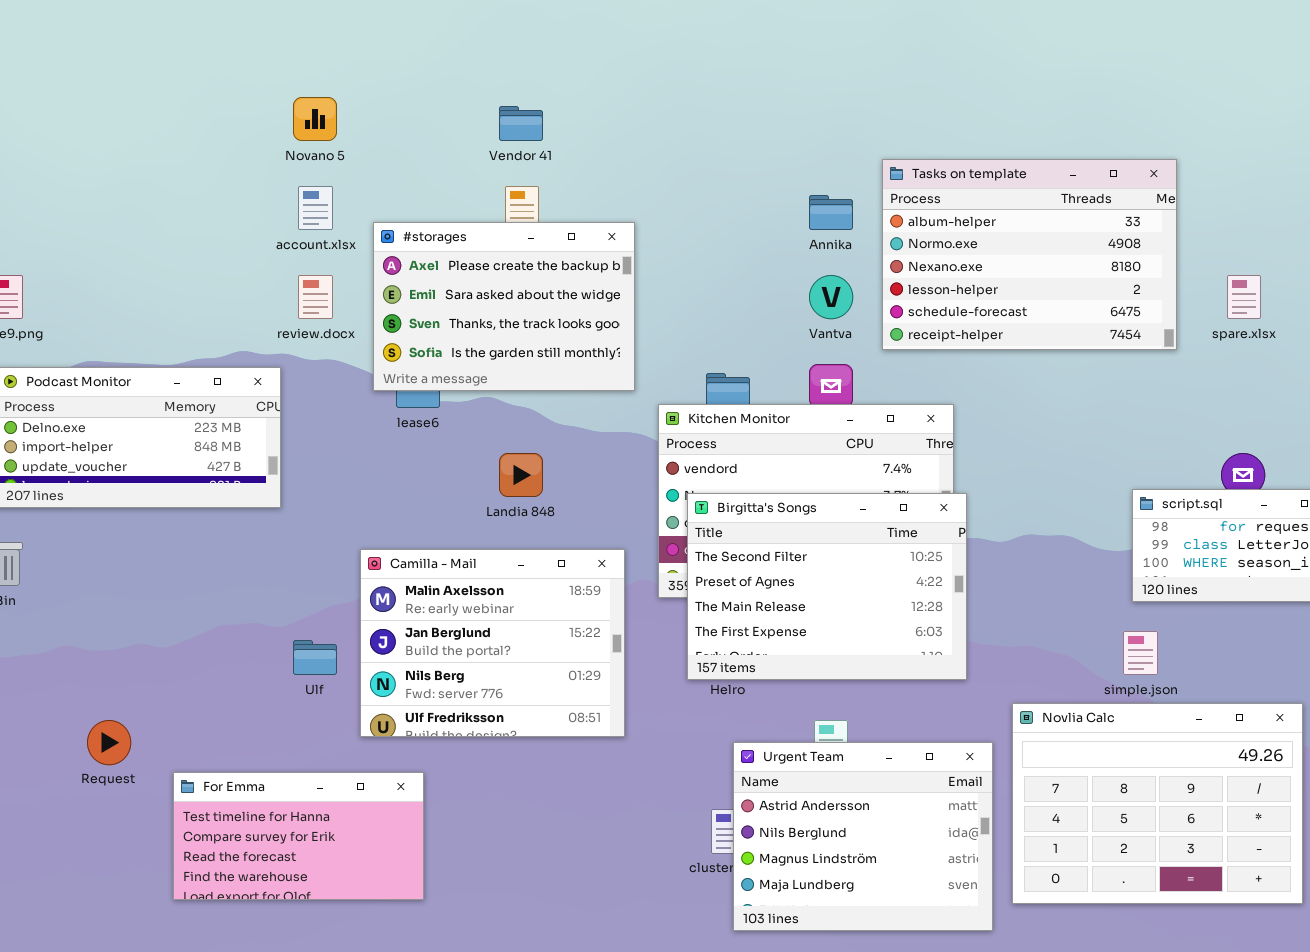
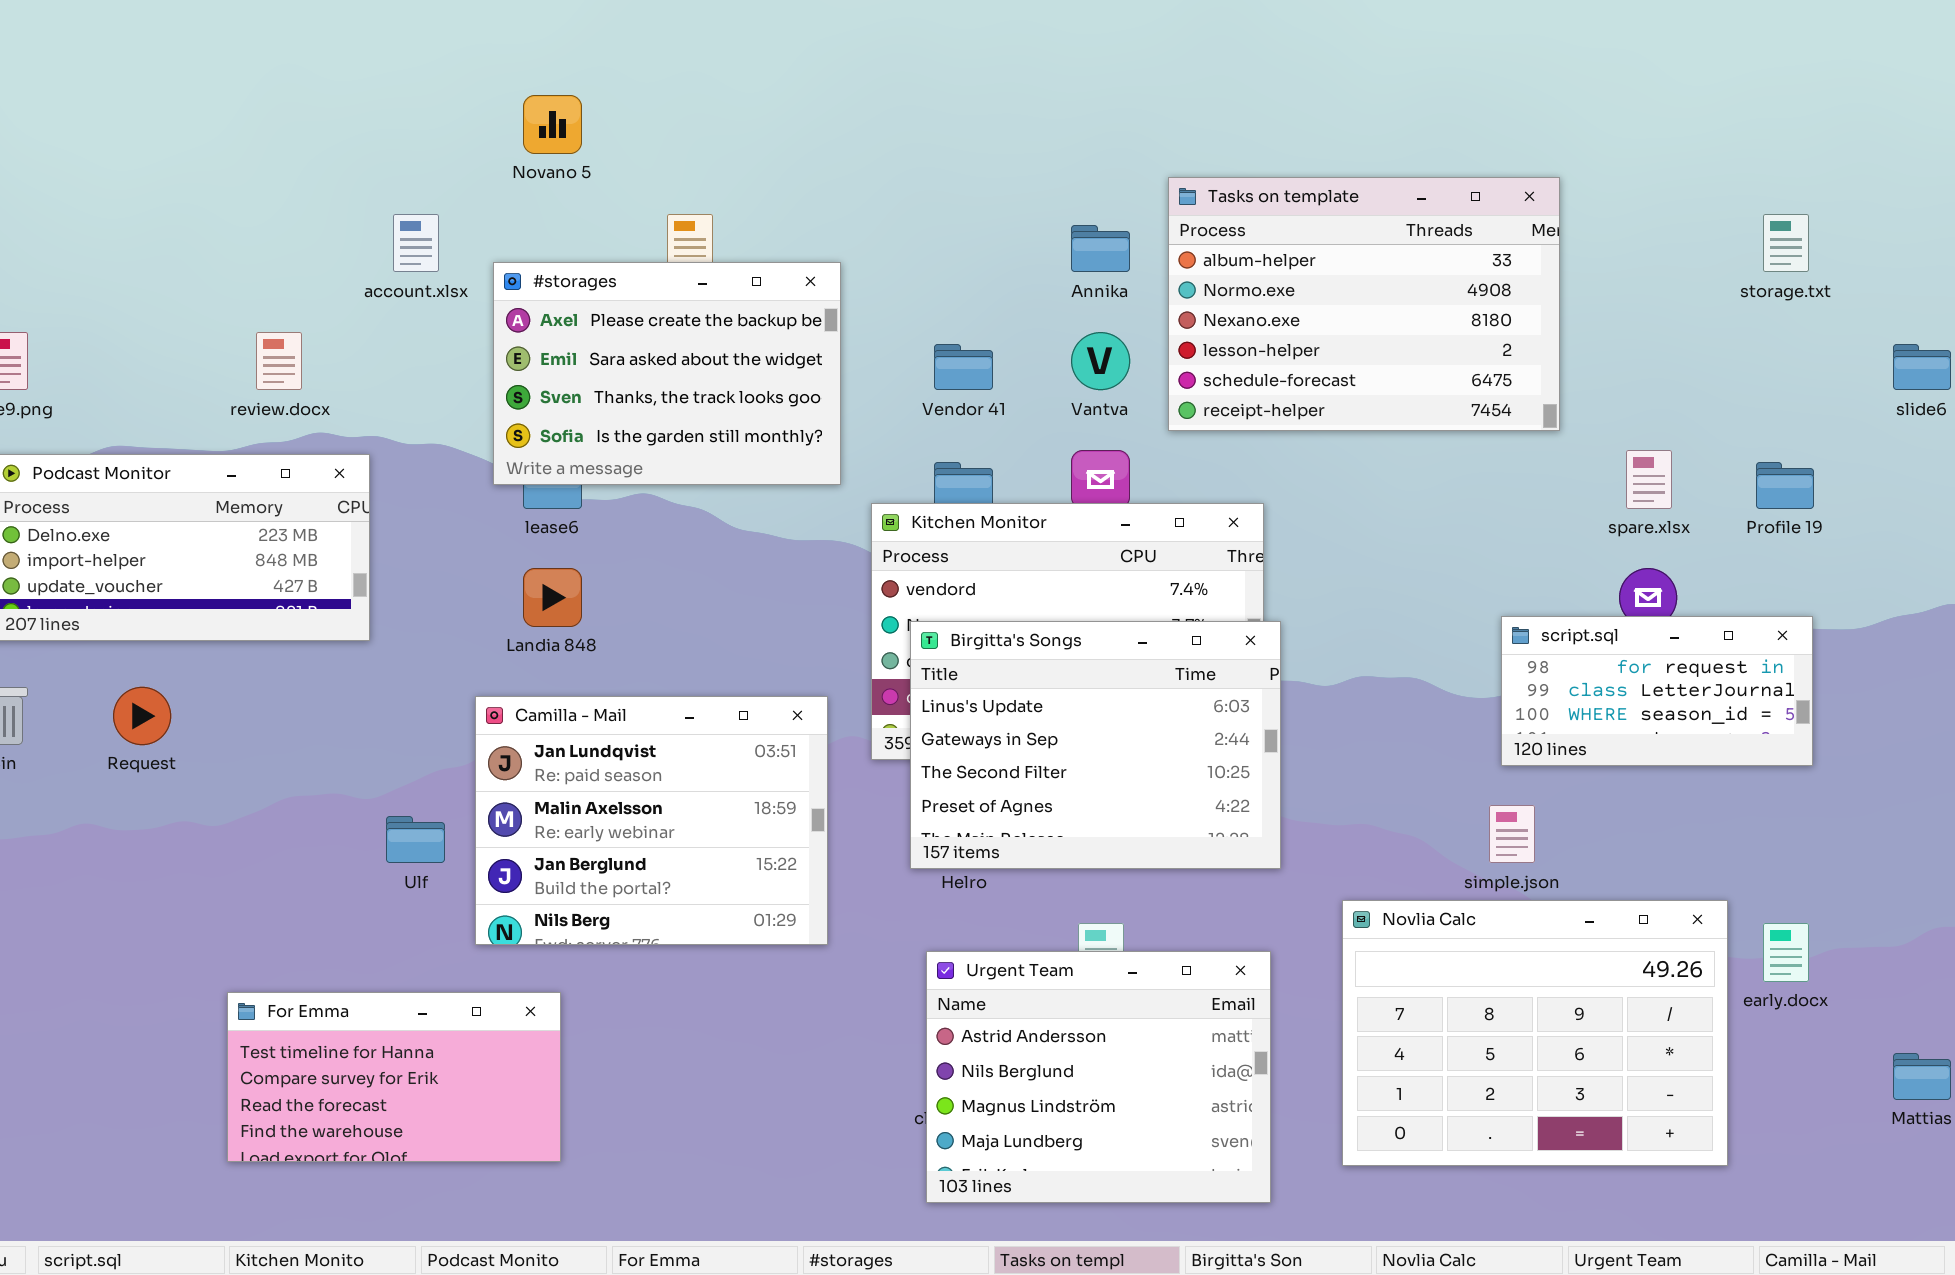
Novano 5: [293,97,337,141] -> [523,95,582,154], moved
Vendor 41: [499,106,543,141] -> [934,344,993,390], moved
review.docx: [298,275,333,319] -> [256,332,302,390], moved
spare.xlsx: [1227,275,1261,319] -> [1626,450,1672,509], moved
Landia 848: [499,453,543,497] -> [523,568,582,627], moved
Birgitta's Songs: [687,493,967,680] -> [910,621,1281,869], scrolled up 2 rows
Camilla - Mail: [360,549,625,737] -> [475,696,828,945], scrolled up 1 row
Request: [87,720,131,765] -> [113,687,171,745], moved
Urgent Team: [733,742,993,931] -> [926,951,1271,1203], moved

